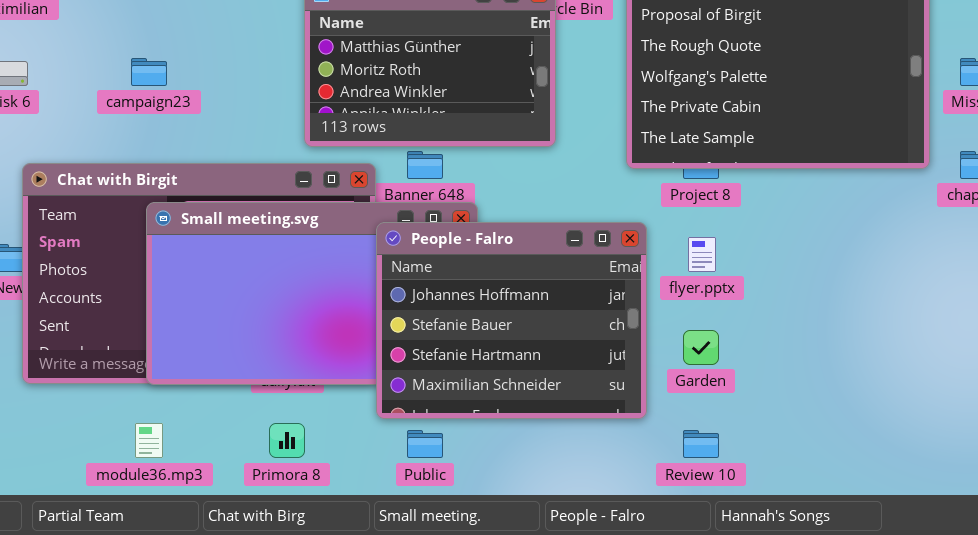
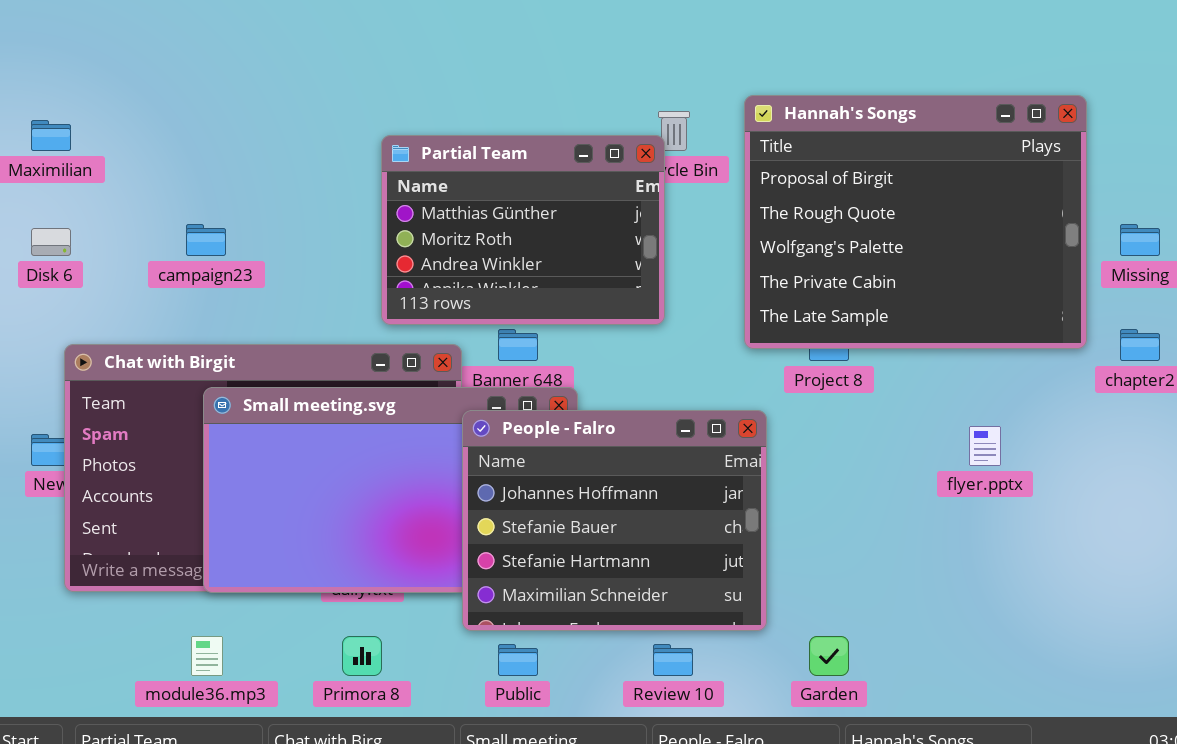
flyer.pptx: [688,237,716,272] -> [969,426,1001,466], moved
Garden: [683,330,719,365] -> [809,636,849,676], moved
Review 10: [683,430,719,458] -> [653,644,693,676], moved

